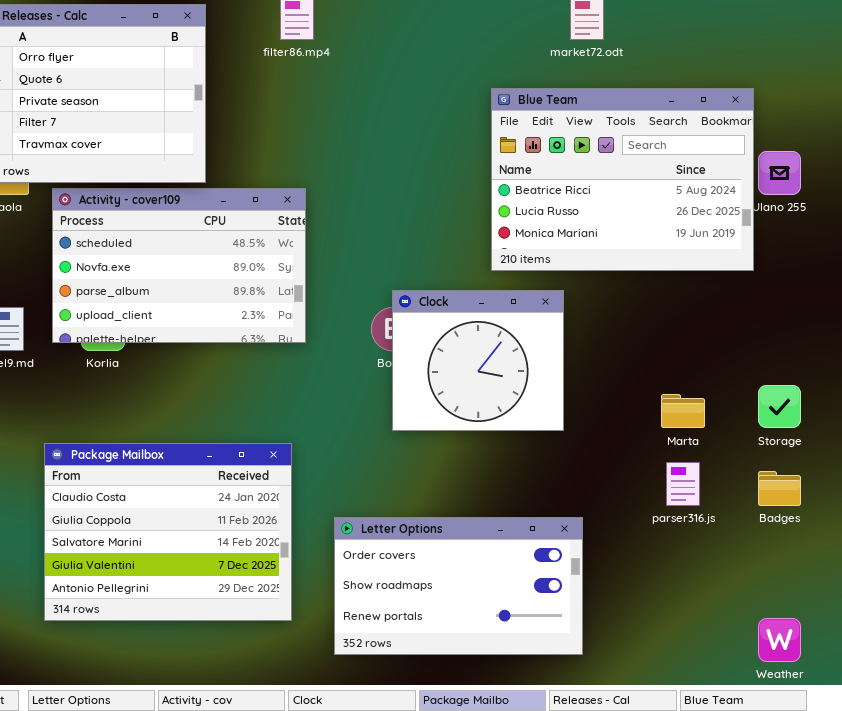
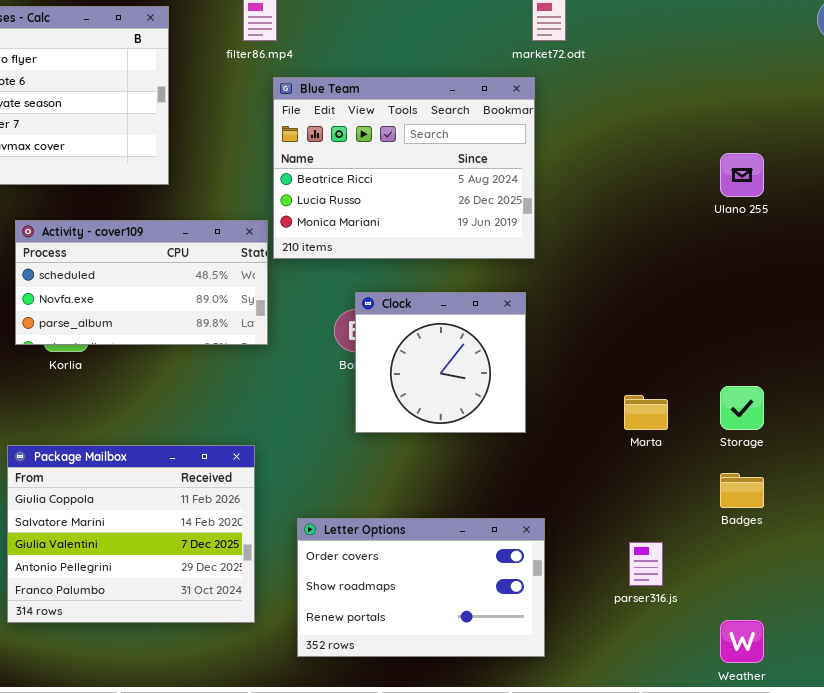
Blue Team: [491,88,754,271] -> [273,77,535,259], moved
Activity - cover109: [52,188,306,343] -> [15,220,268,345], resized
Package Mailbox: [44,443,292,621] -> [7,445,255,623], scrolled down 1 row
parser316.js: [666,462,700,506] -> [629,542,663,586], moved

